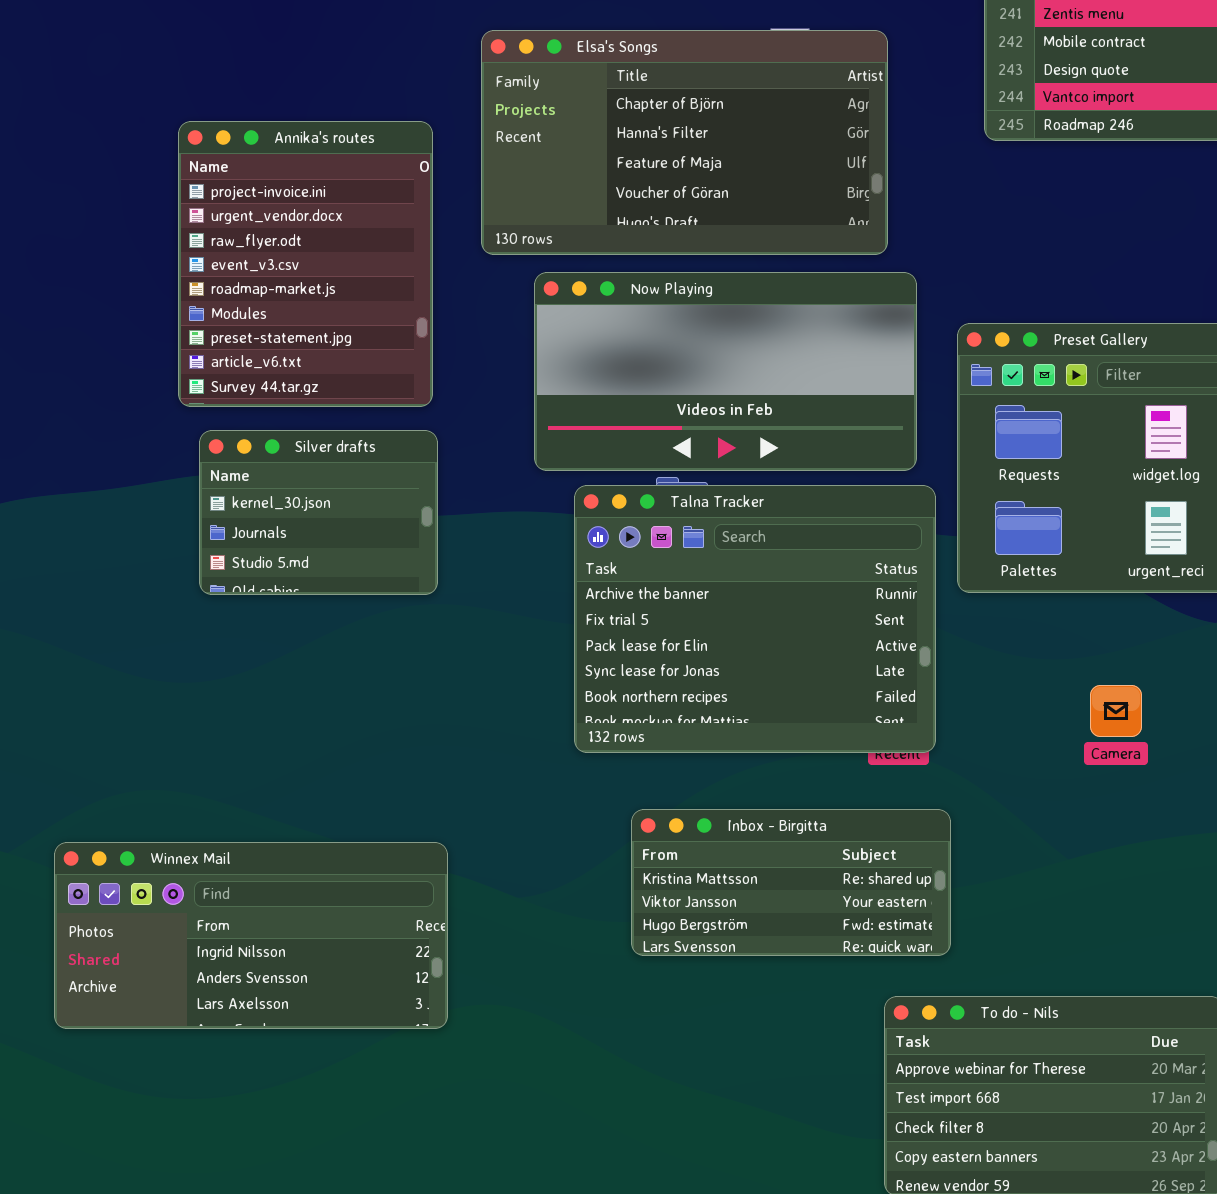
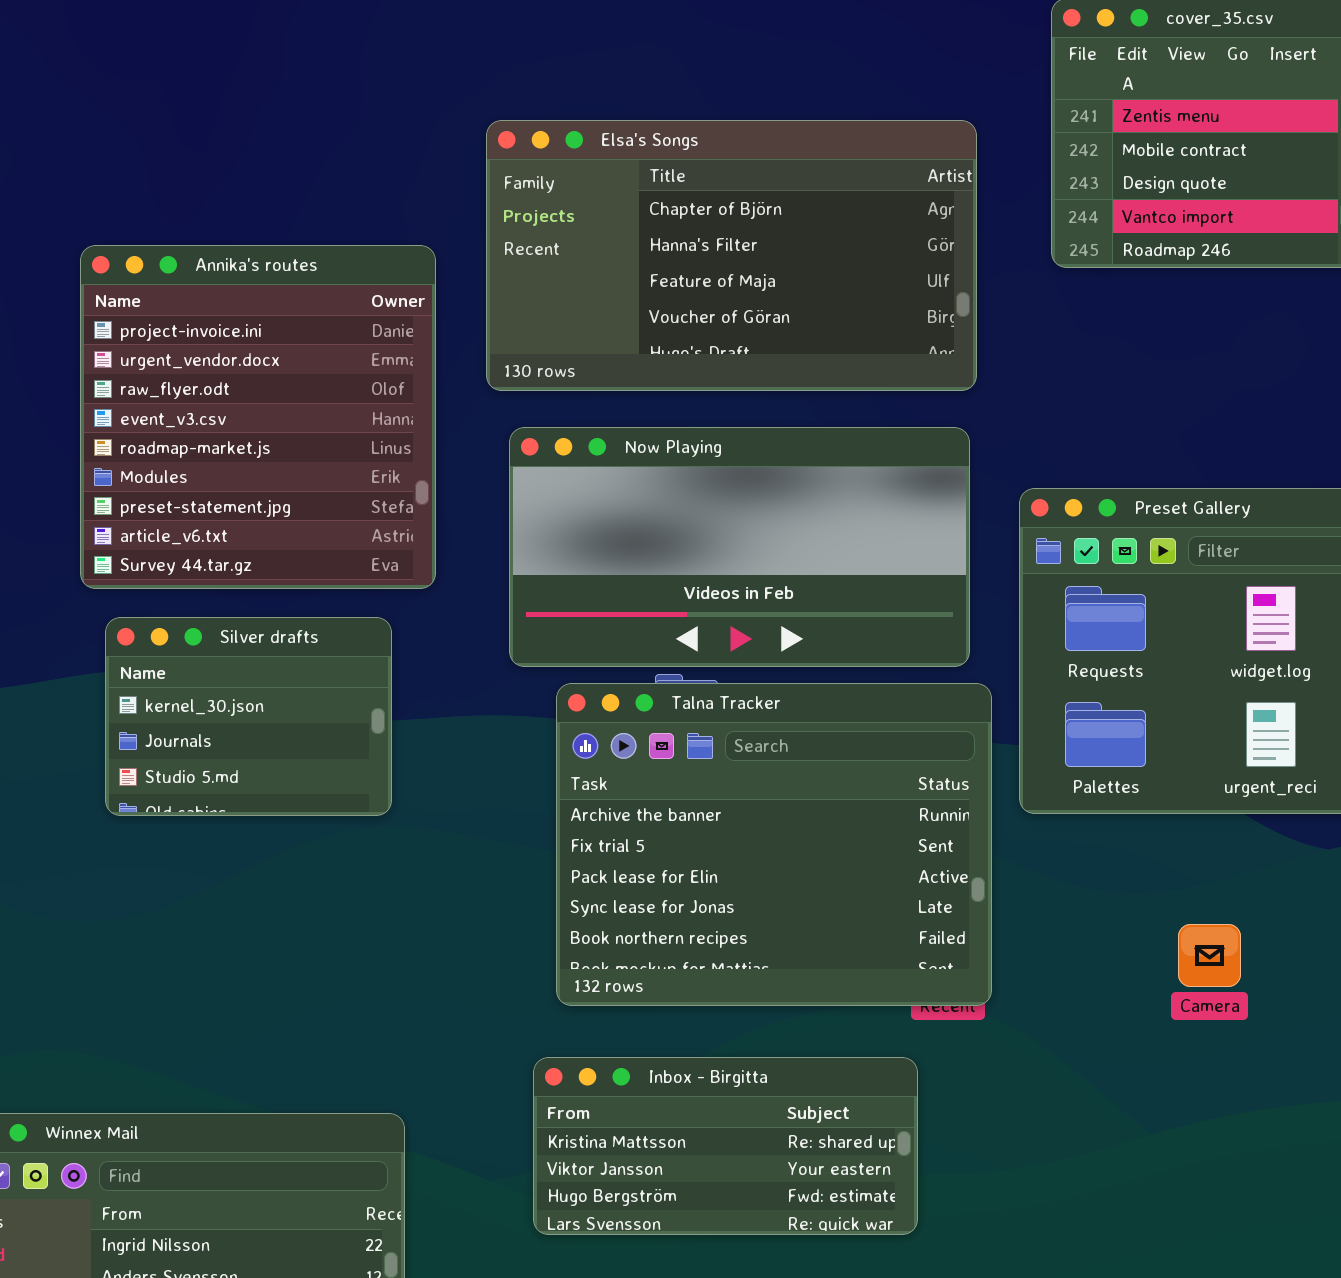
Elsa's Songs: [481,30,888,255] -> [486,120,977,391], moved
Annika's routes: [178,121,433,407] -> [80,245,436,589], resized
Inbox - Birgitta: [631,809,951,956] -> [533,1057,918,1235], moved

